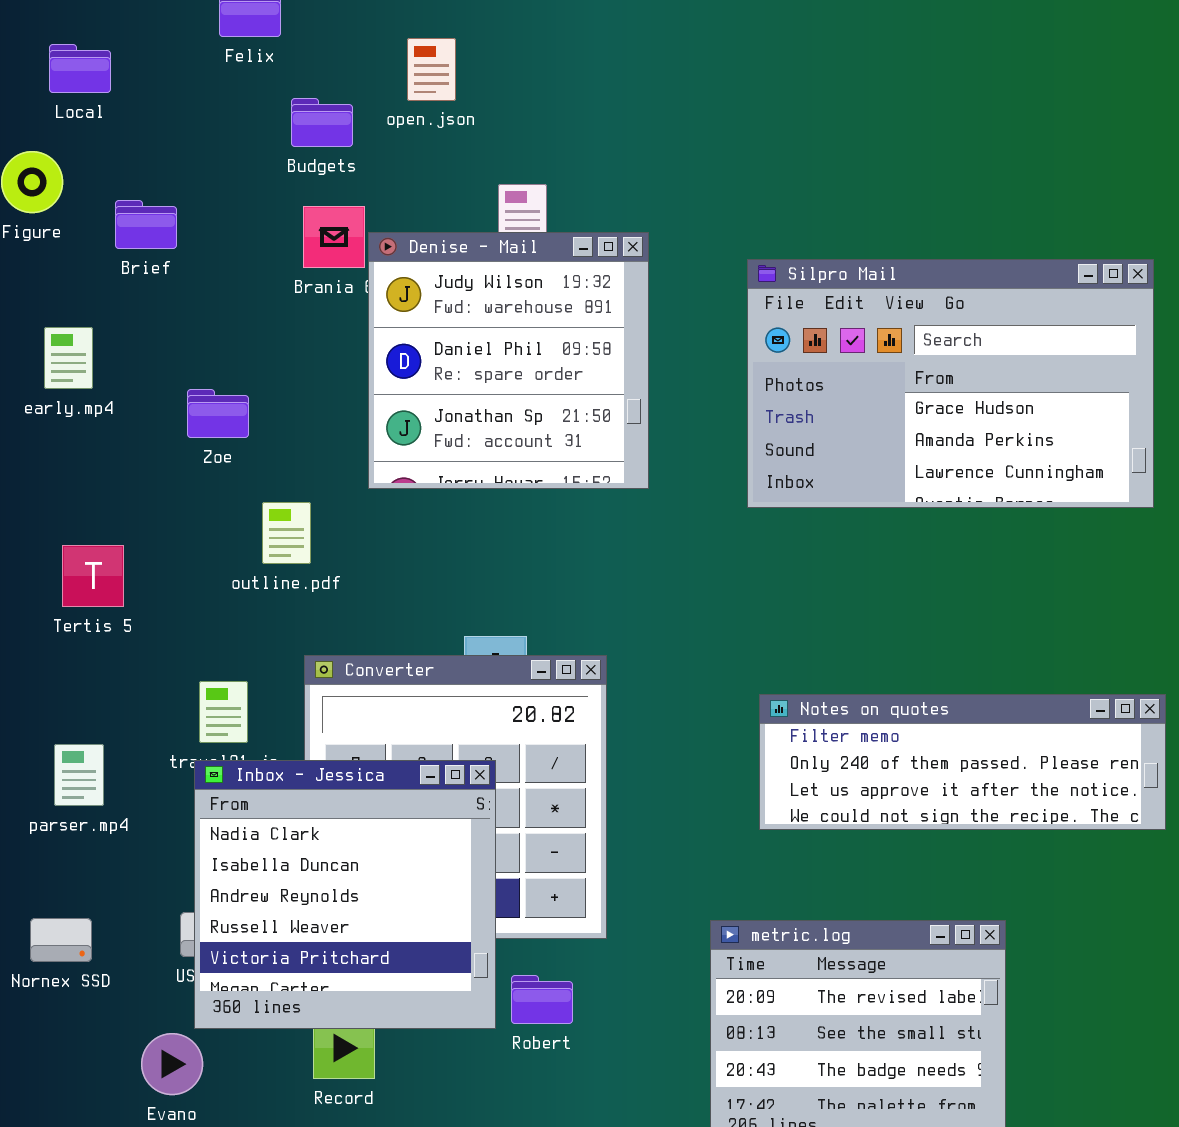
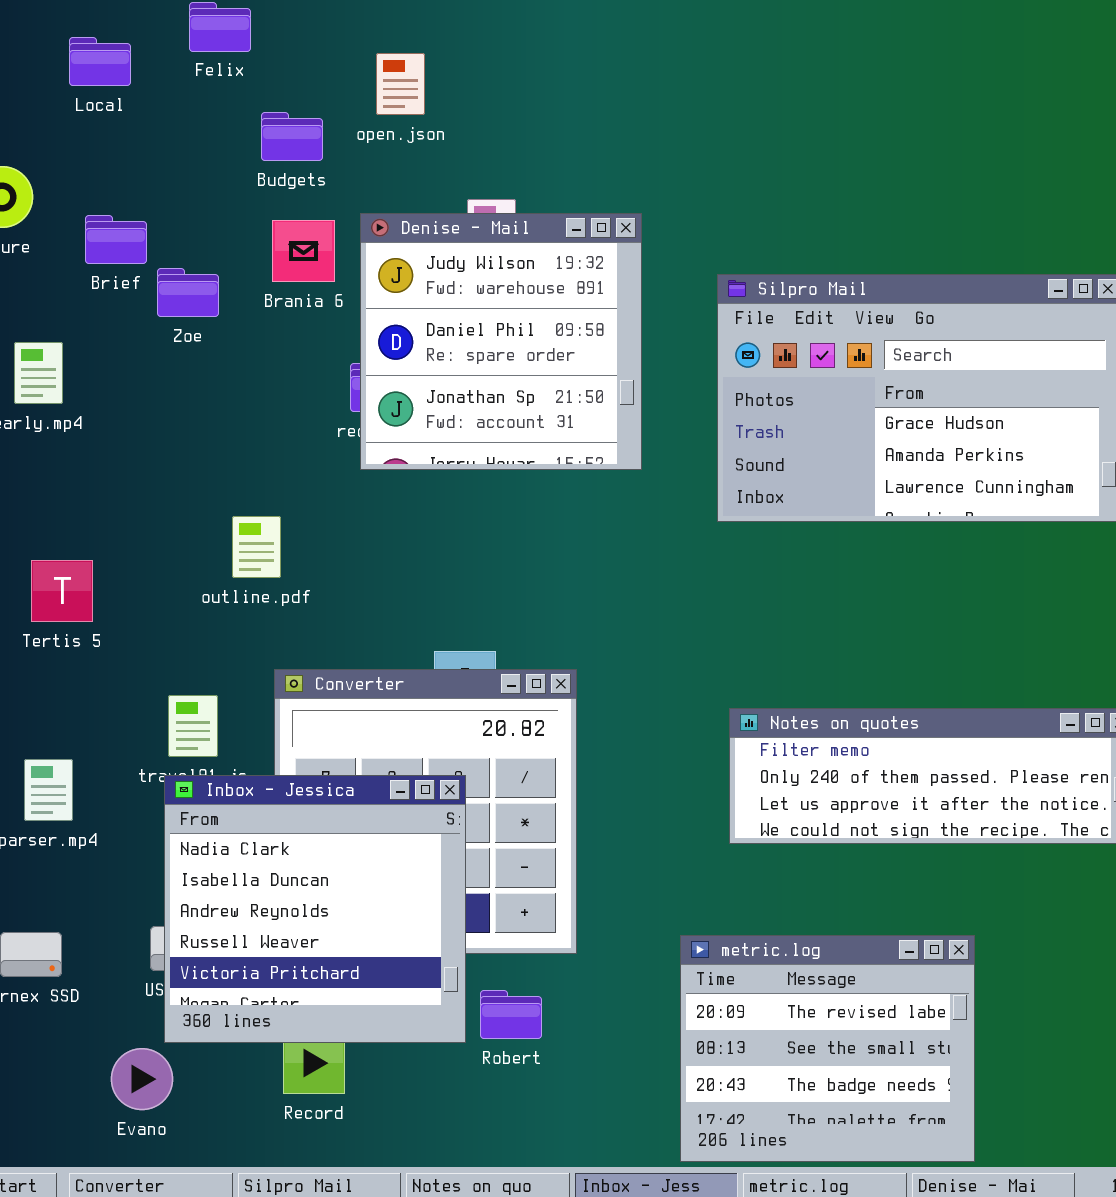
Local: [49,44,111,93] -> [69,37,131,86], moved
Denise - Mail: [368,232,649,489] -> [360,213,642,470], moved
Zoe: [187,389,249,438] -> [157,268,219,317], moved

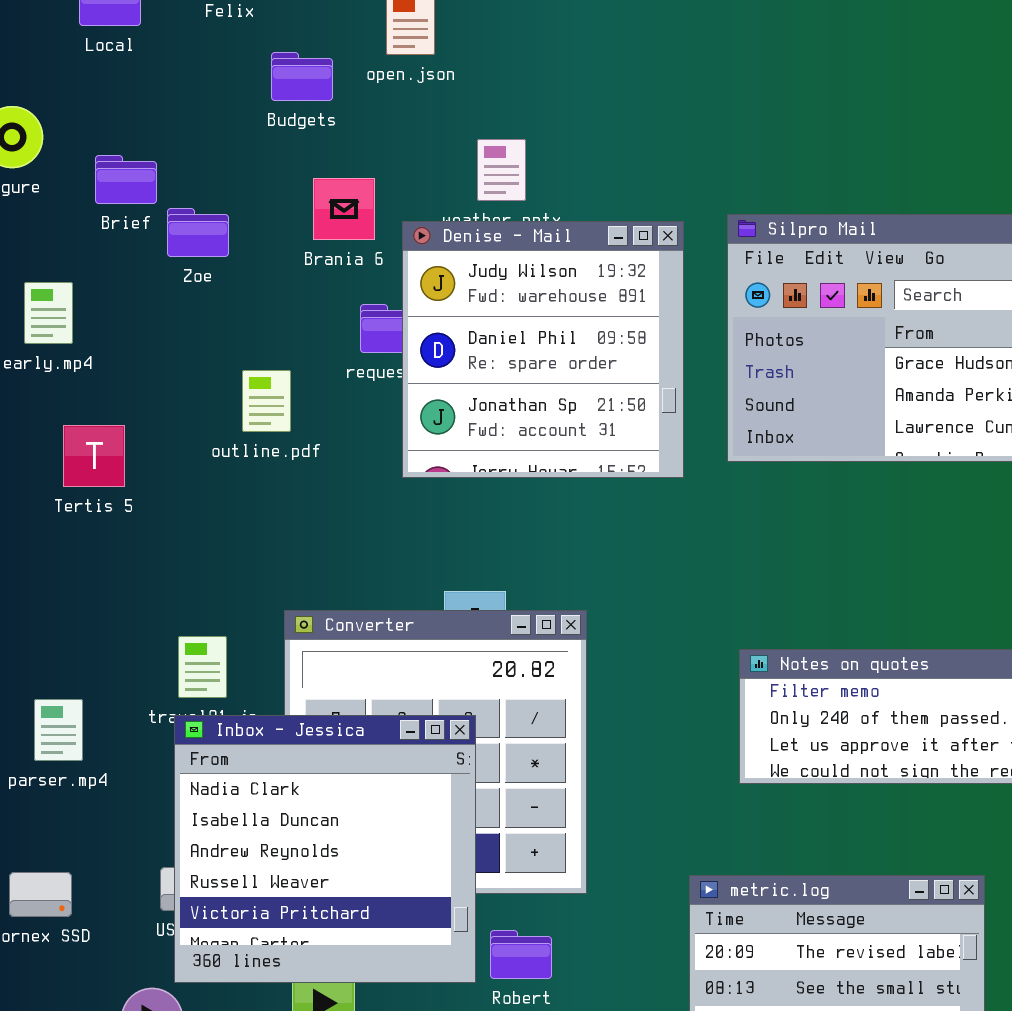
Denise - Mail: [360,213,642,470] -> [402,221,684,478], moved
Brania 6: [272,220,335,282] -> [313,178,375,240], moved
outline.pdf: [232,516,281,578] -> [242,370,291,432], moved
Tertis 5: [31,560,93,622] -> [63,425,125,487], moved

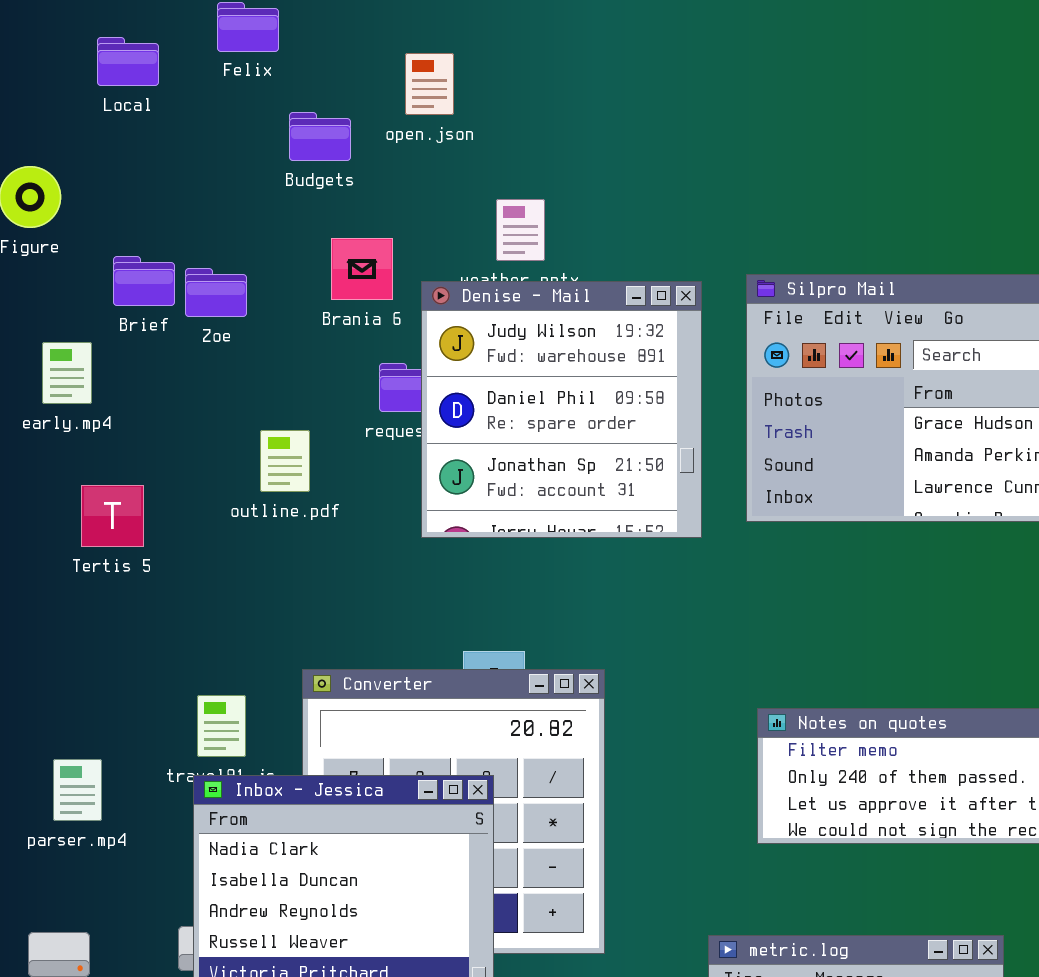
Brief: [95,155,157,204] -> [113,256,175,306], moved

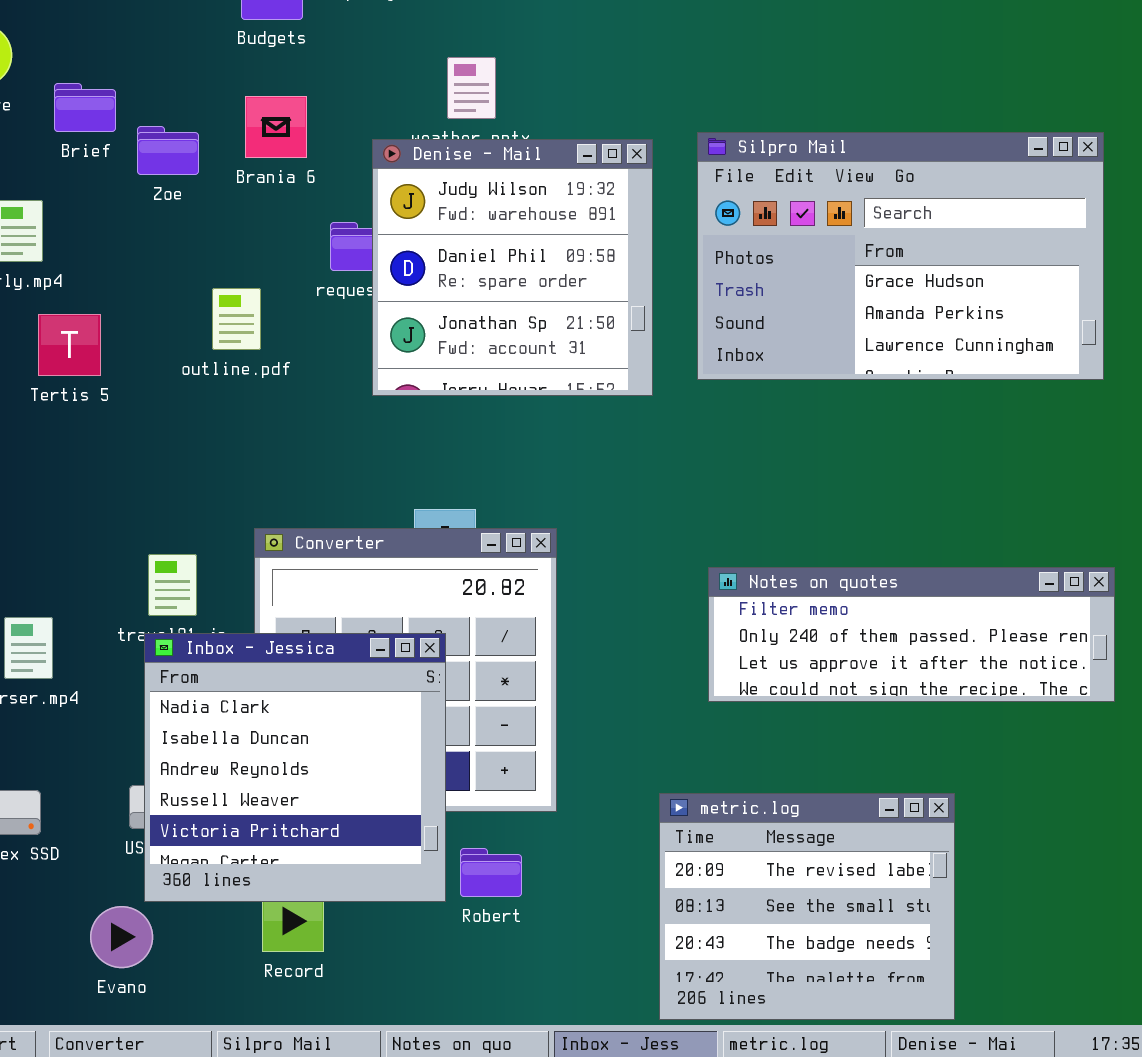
Brania 6: [331,238,393,300] -> [245,96,307,158], moved
Brief: [113,256,175,306] -> [54,83,116,132], moved
Tertis 5: [81,485,144,547] -> [38,314,101,376], moved

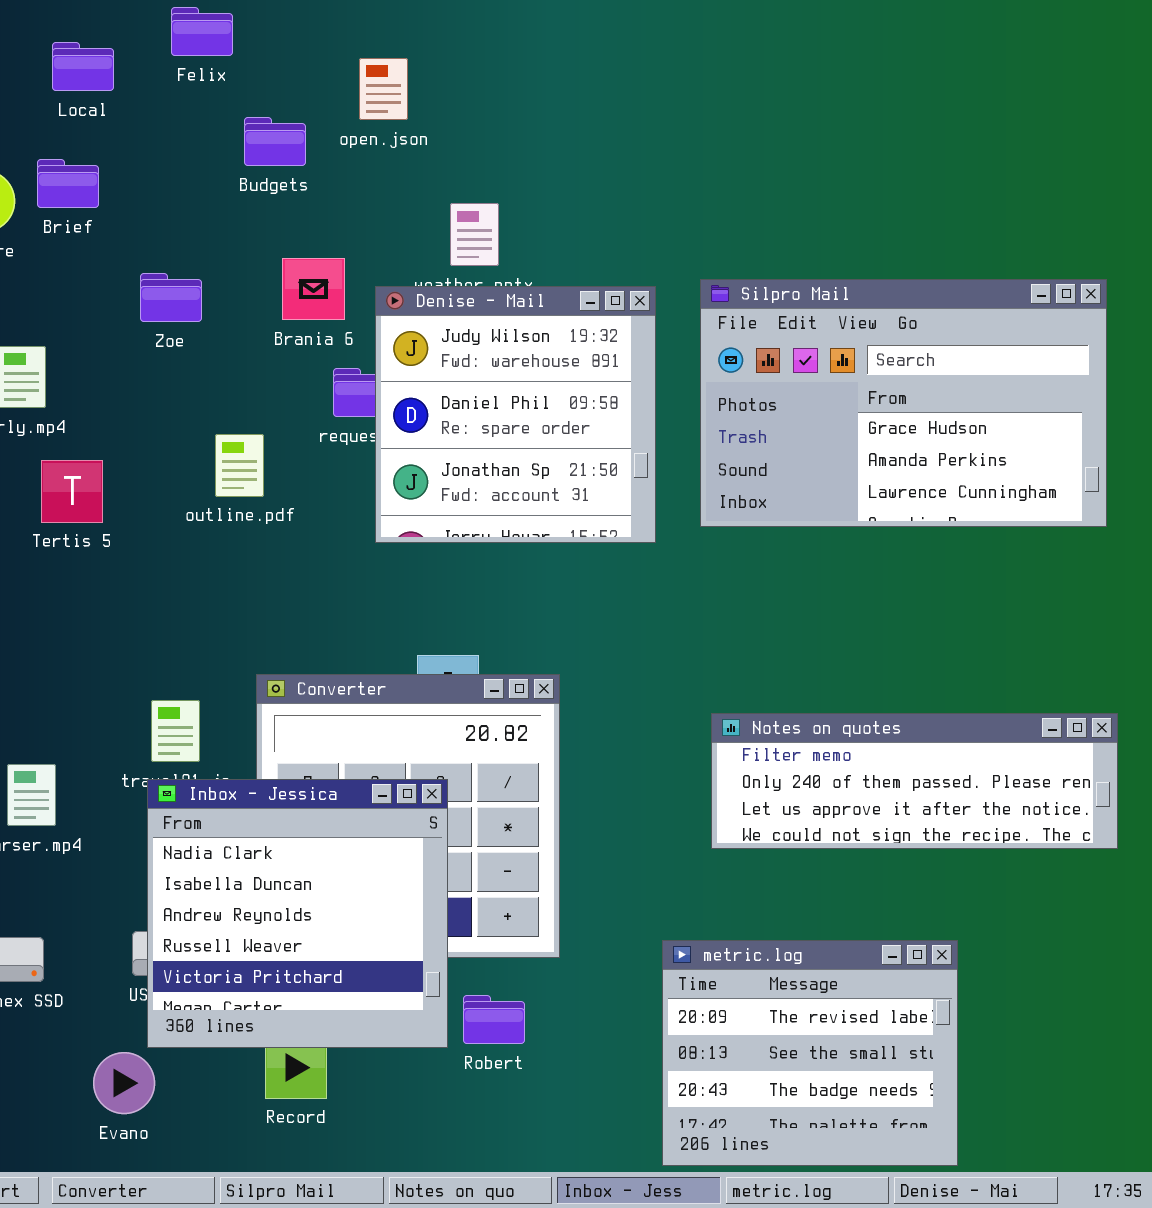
Brief: [54,83,116,132] -> [37,159,99,208], moved
Brania 6: [245,96,307,158] -> [282,258,345,320], moved

